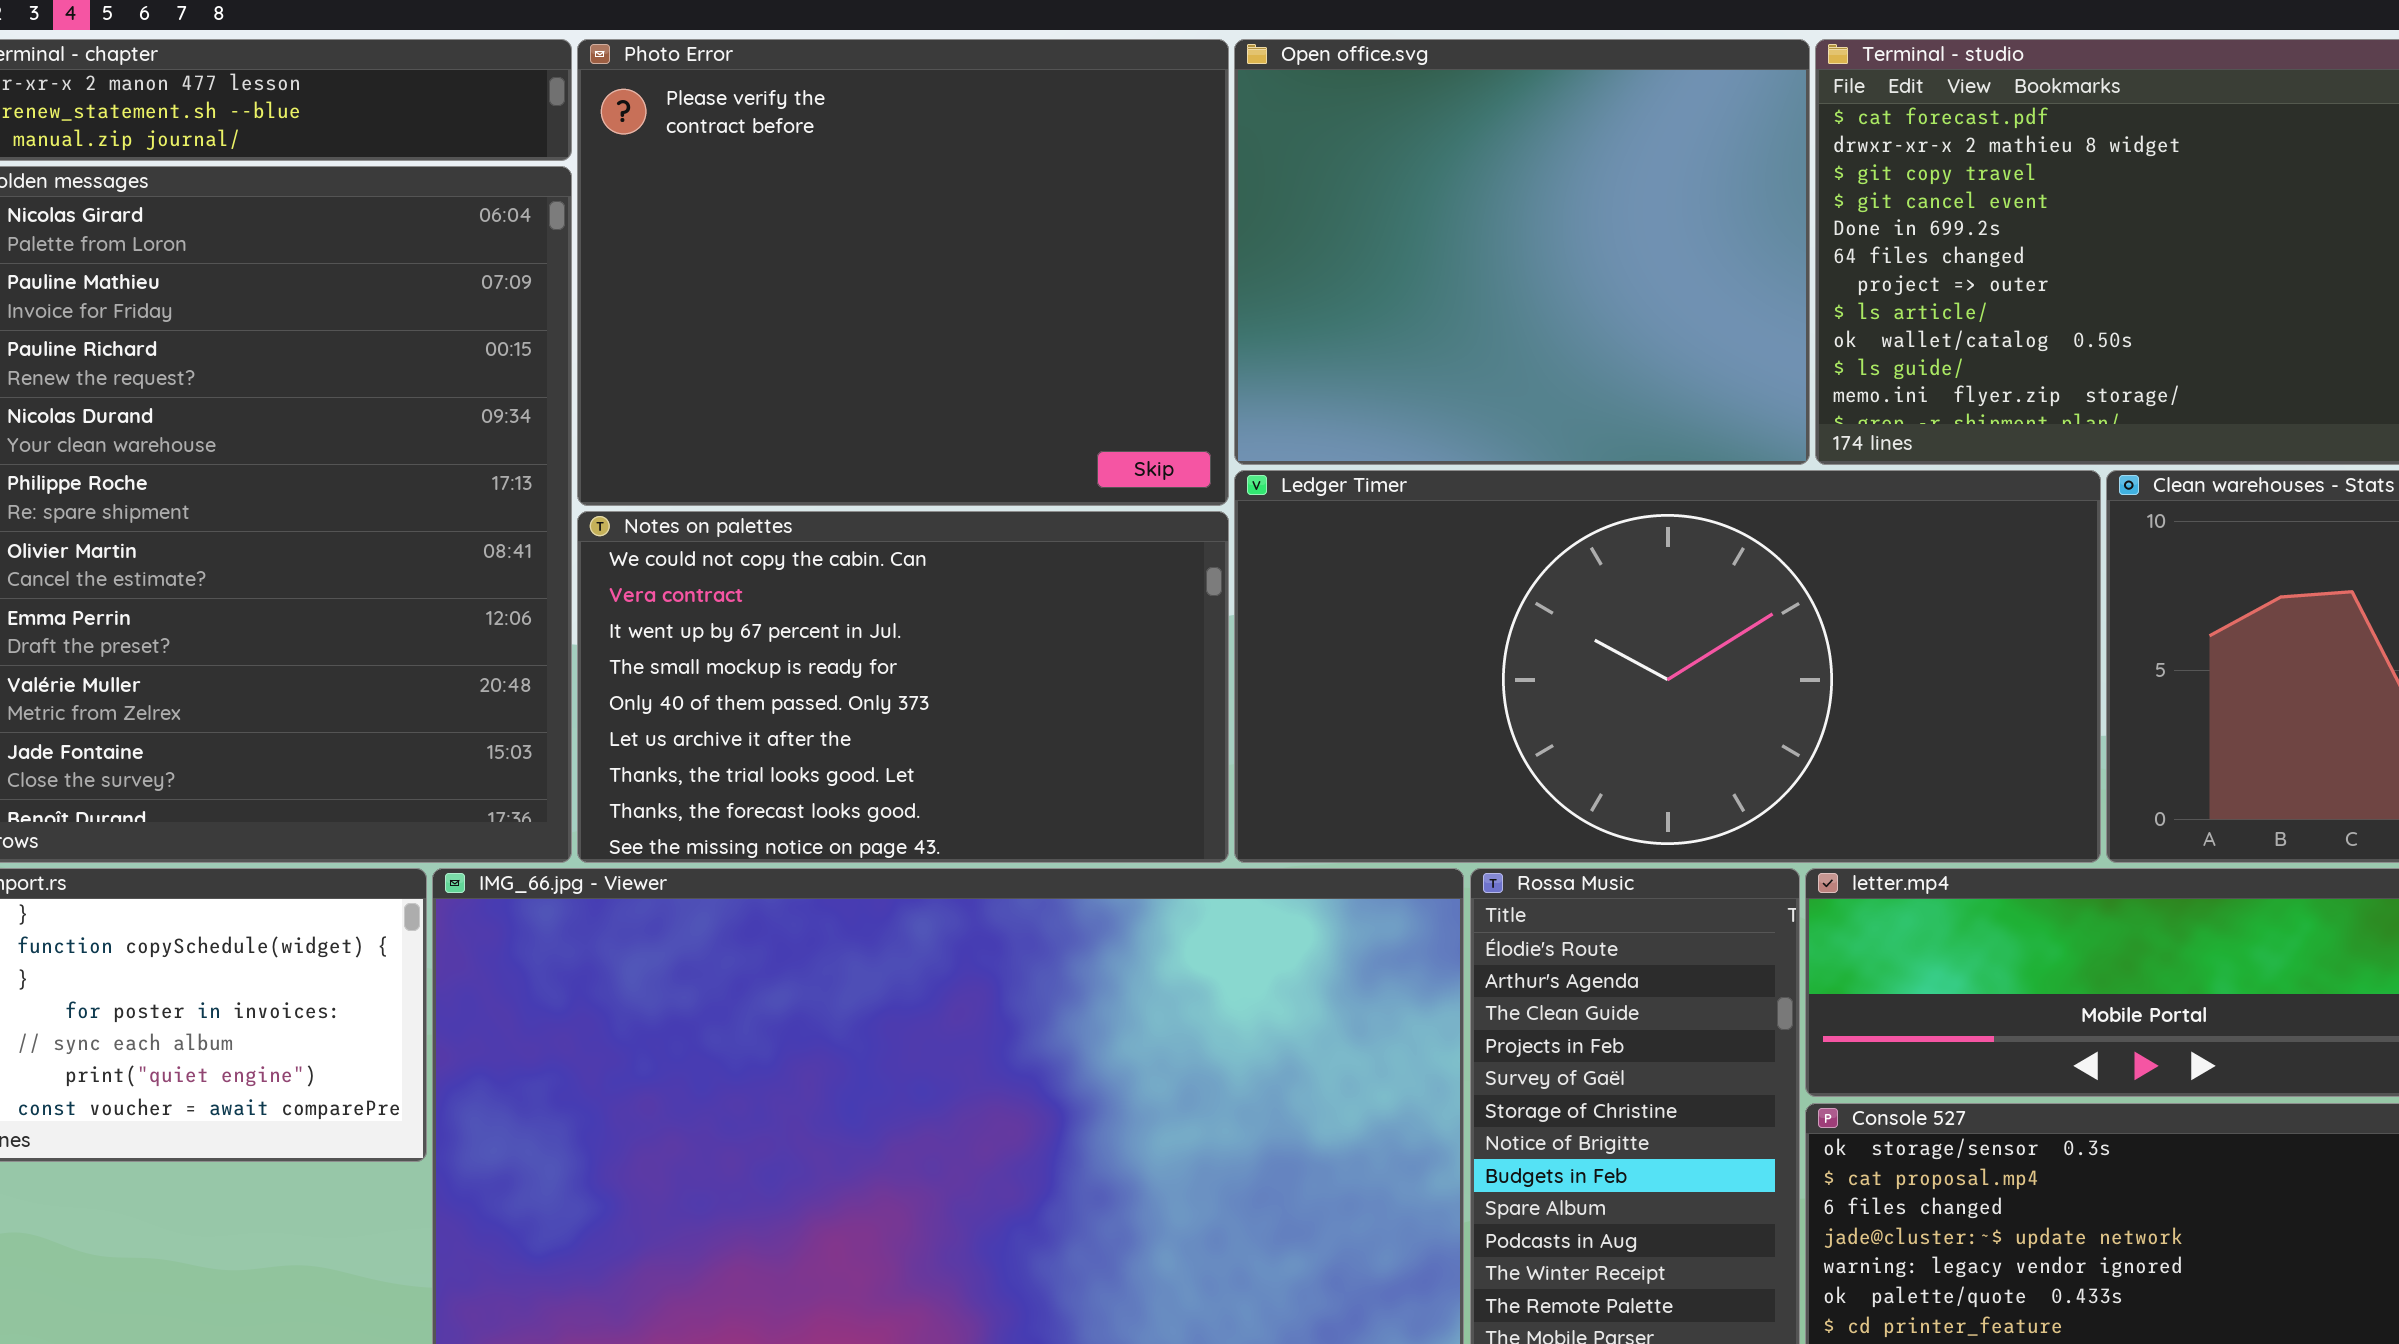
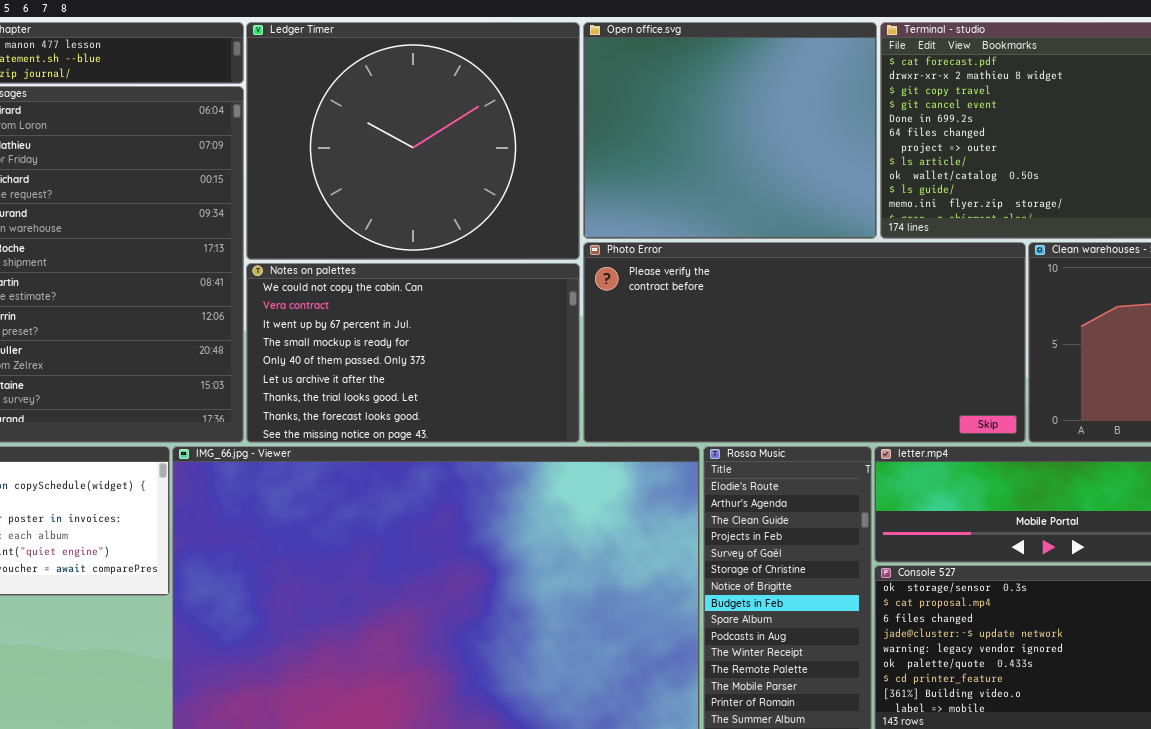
Photo Error: [577,39,1229,506] -> [583,242,1026,443], moved, resized
Ledger Timer: [1234,470,2101,863] -> [246,22,580,260], moved, resized

